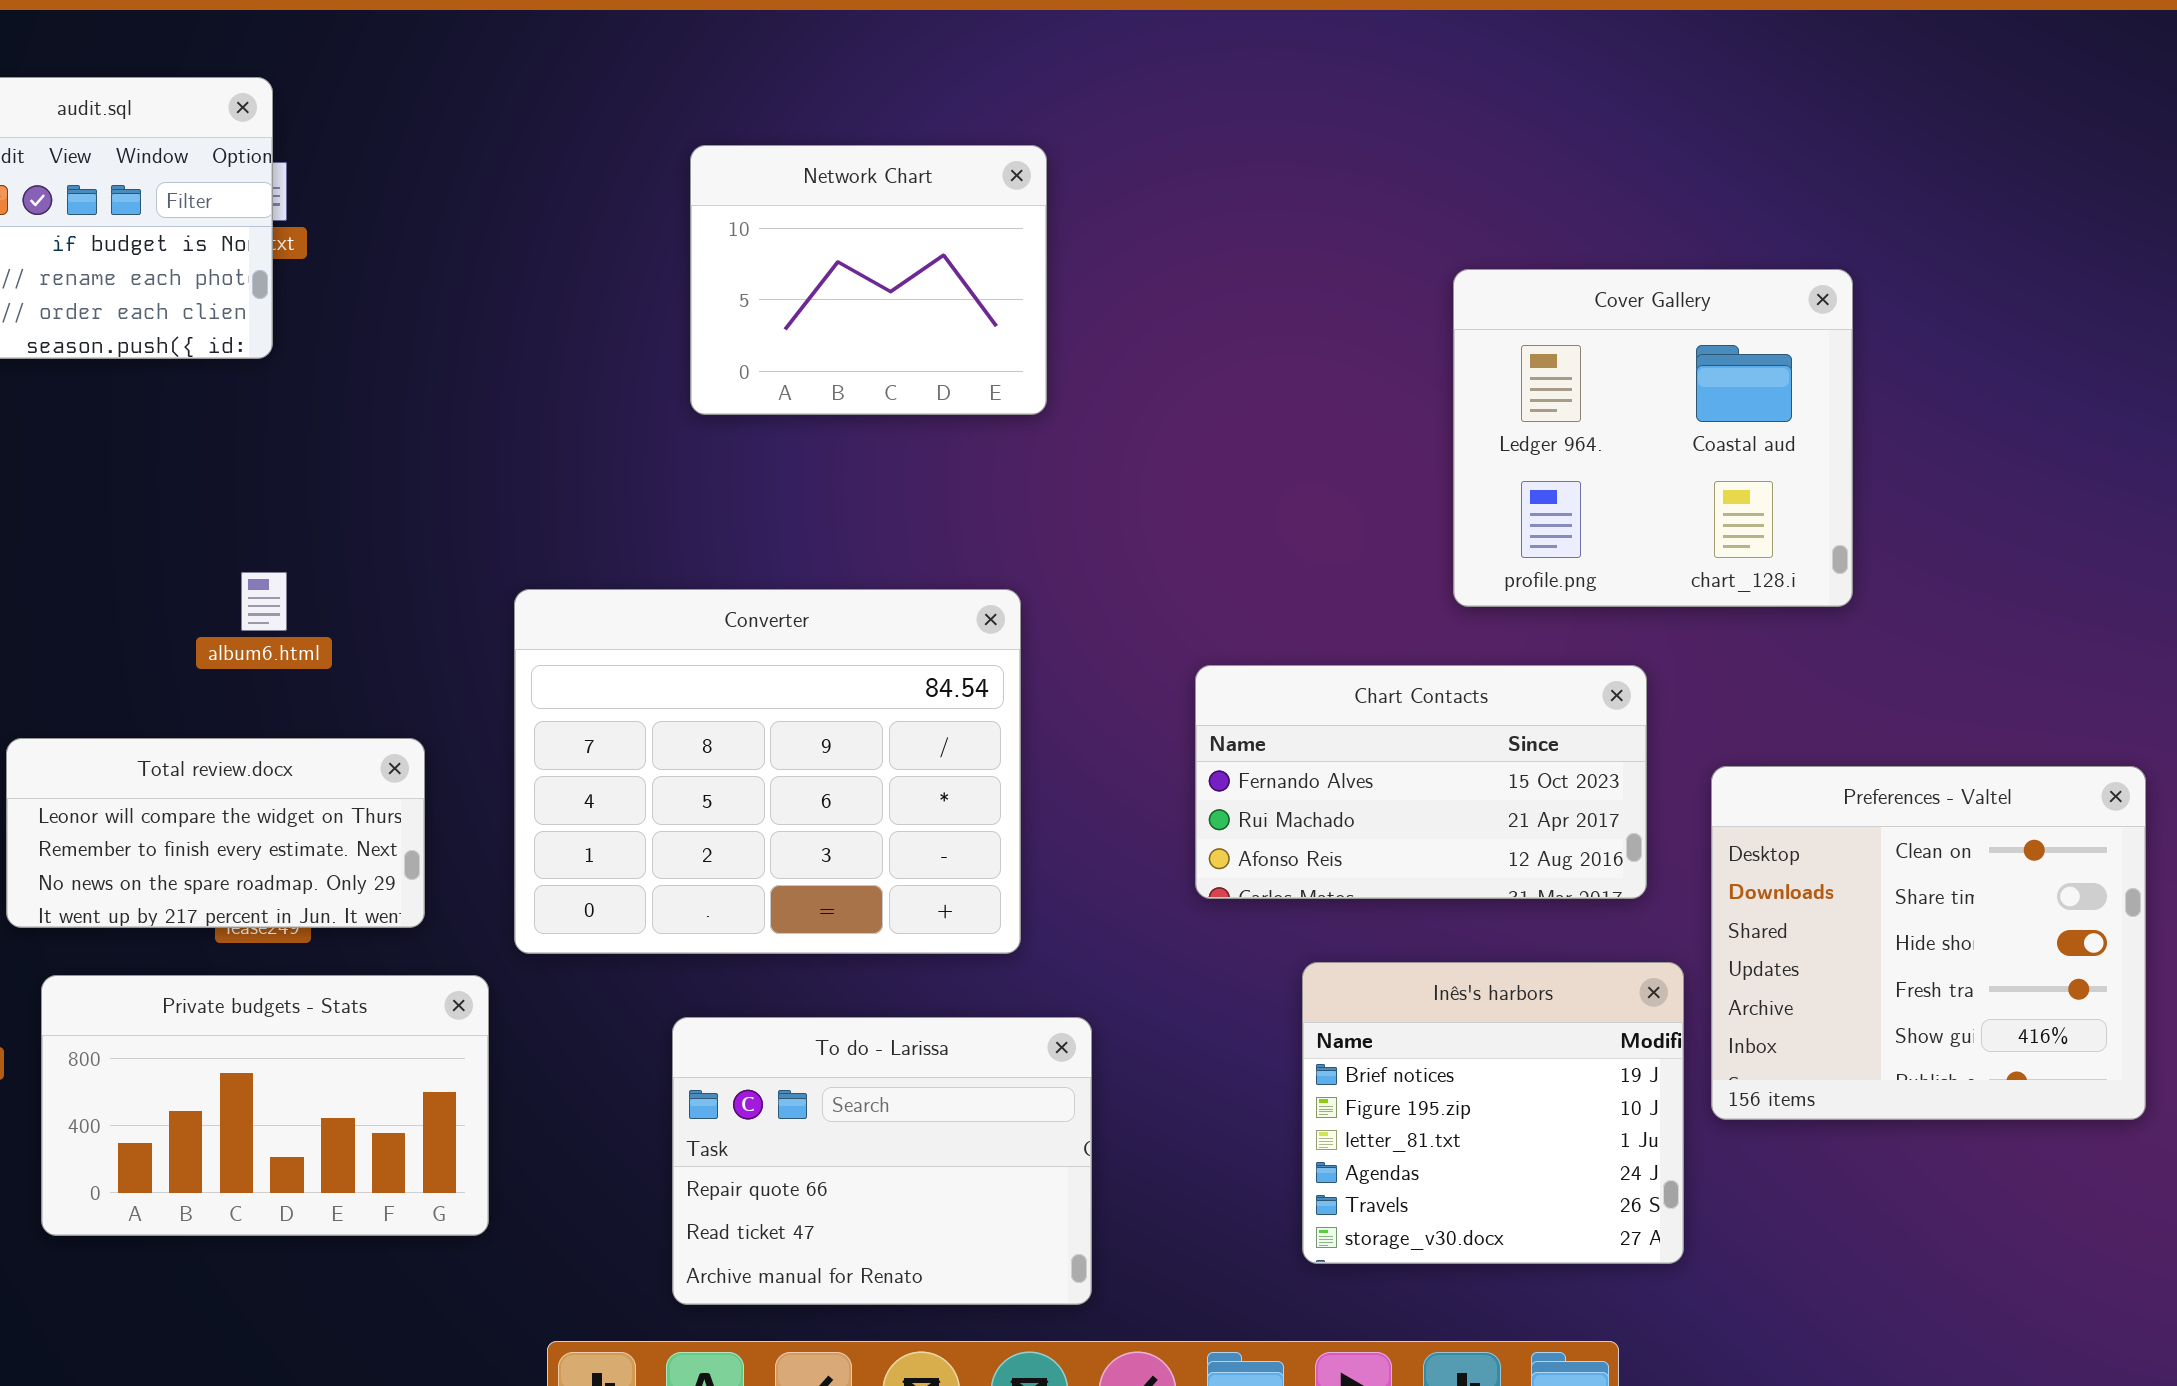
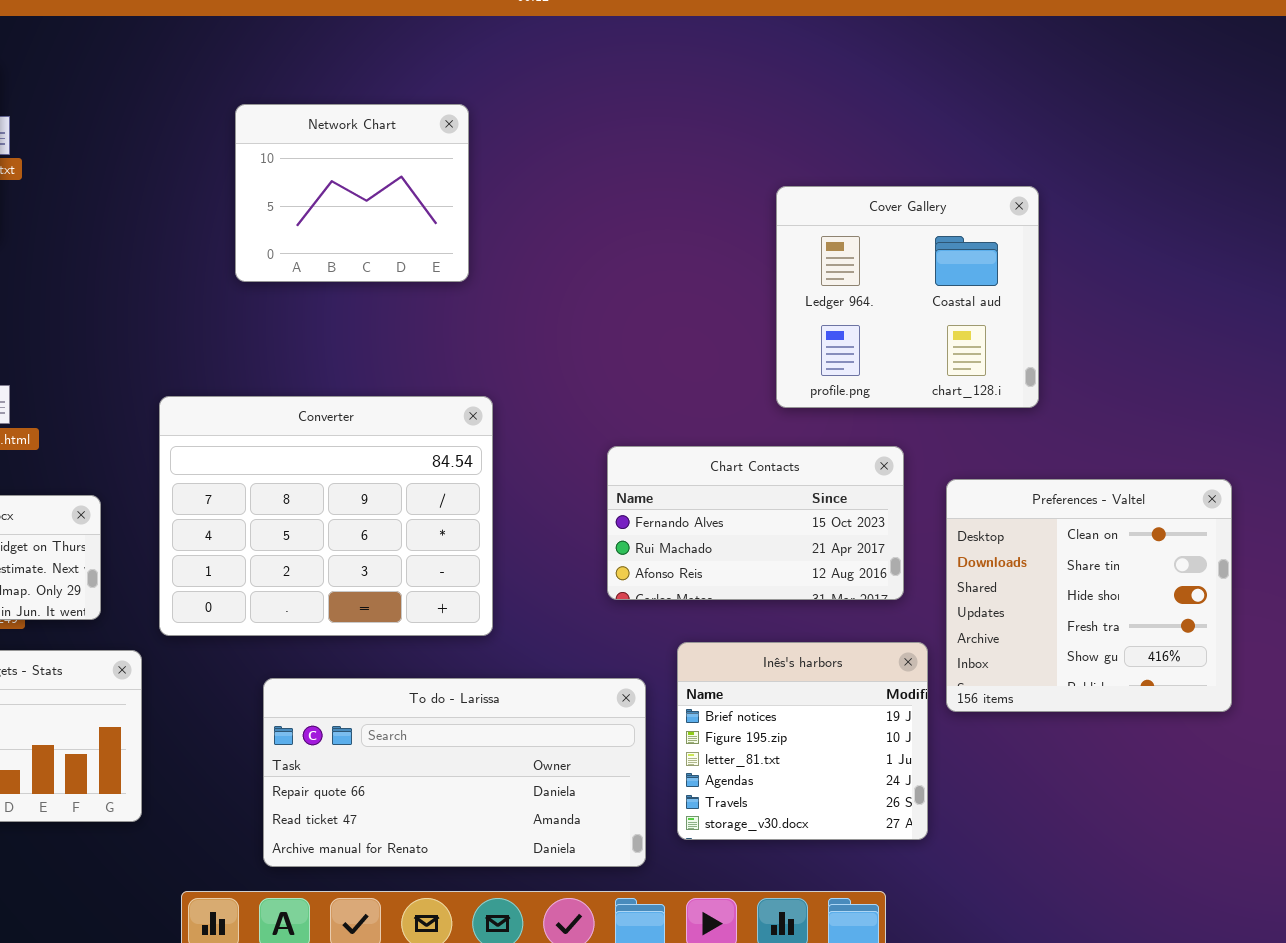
Network Chart: [690,145,1047,415] -> [235,104,469,282], moved
Preferences - Valtel: [1711,766,2146,1120] -> [946,479,1232,712], moved
To do - Larissa: [672,1017,1092,1305] -> [263,678,646,867], resized

